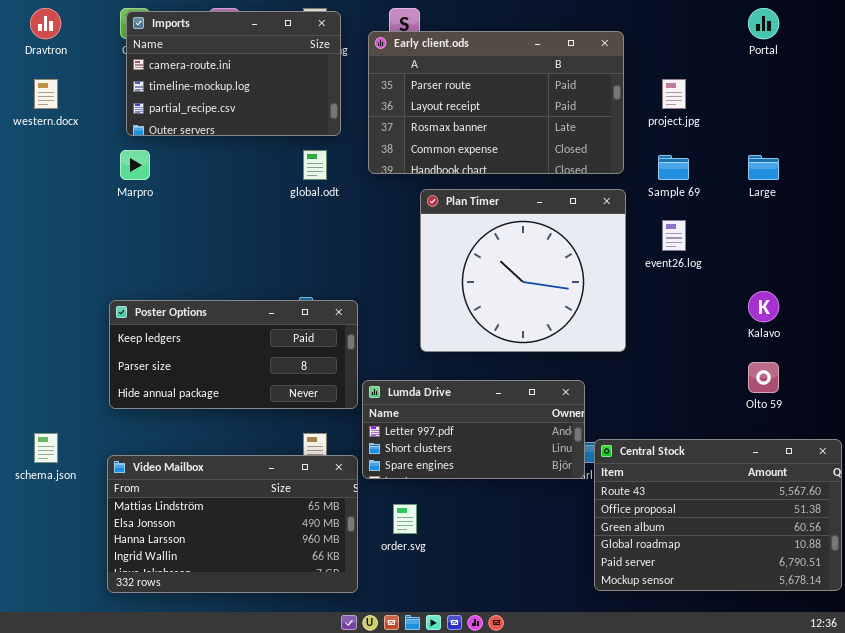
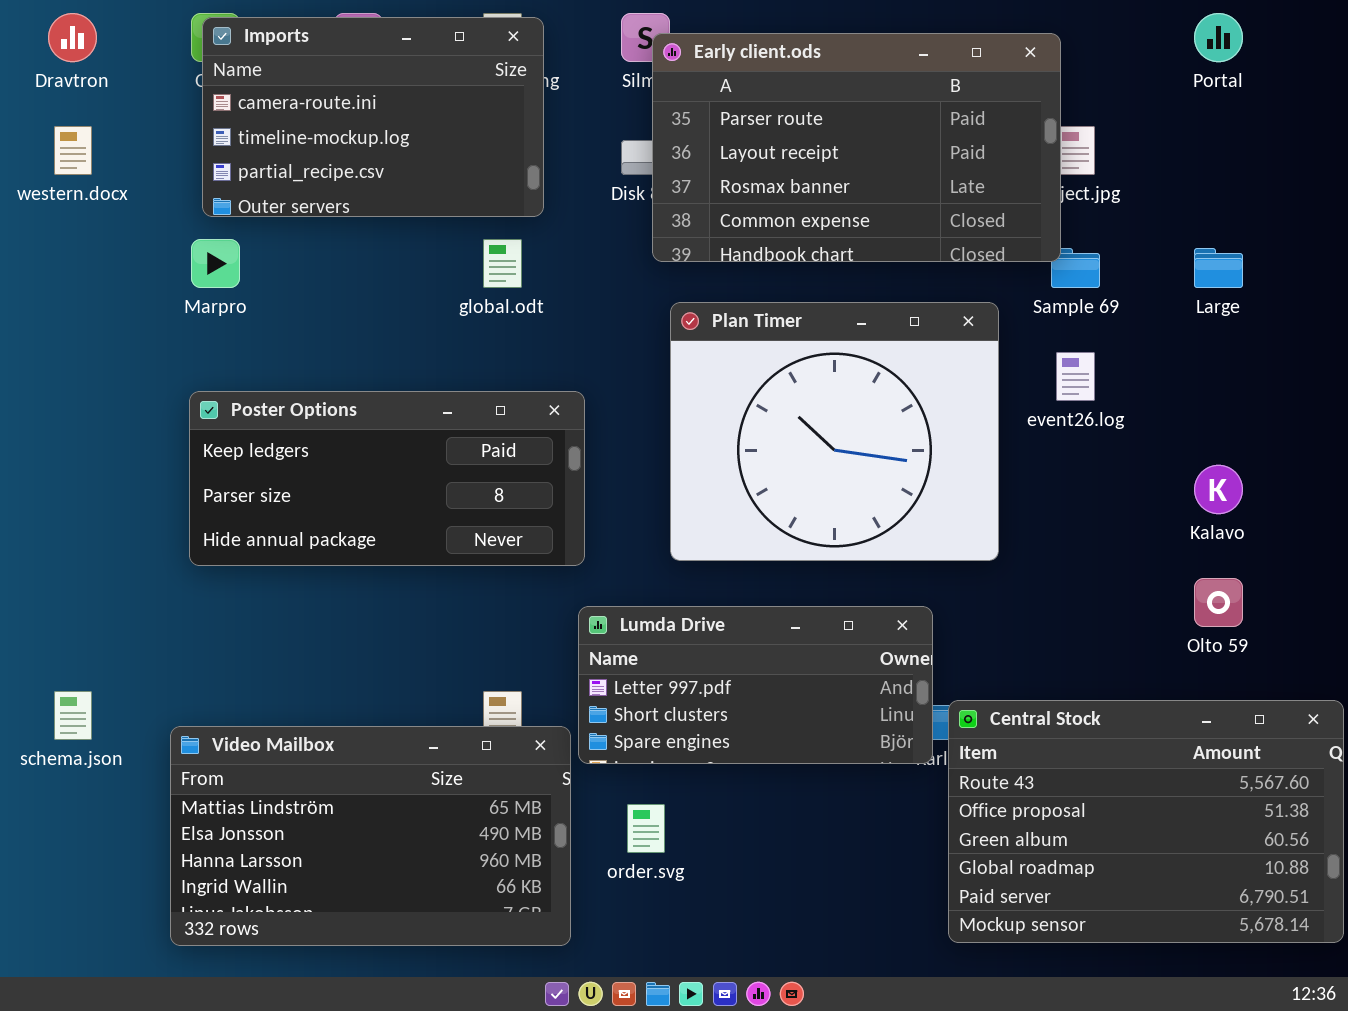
Early client.ods: [368,31,624,174] -> [652,33,1061,262], moved
Poster Options: [109,300,358,409] -> [189,391,585,566], moved

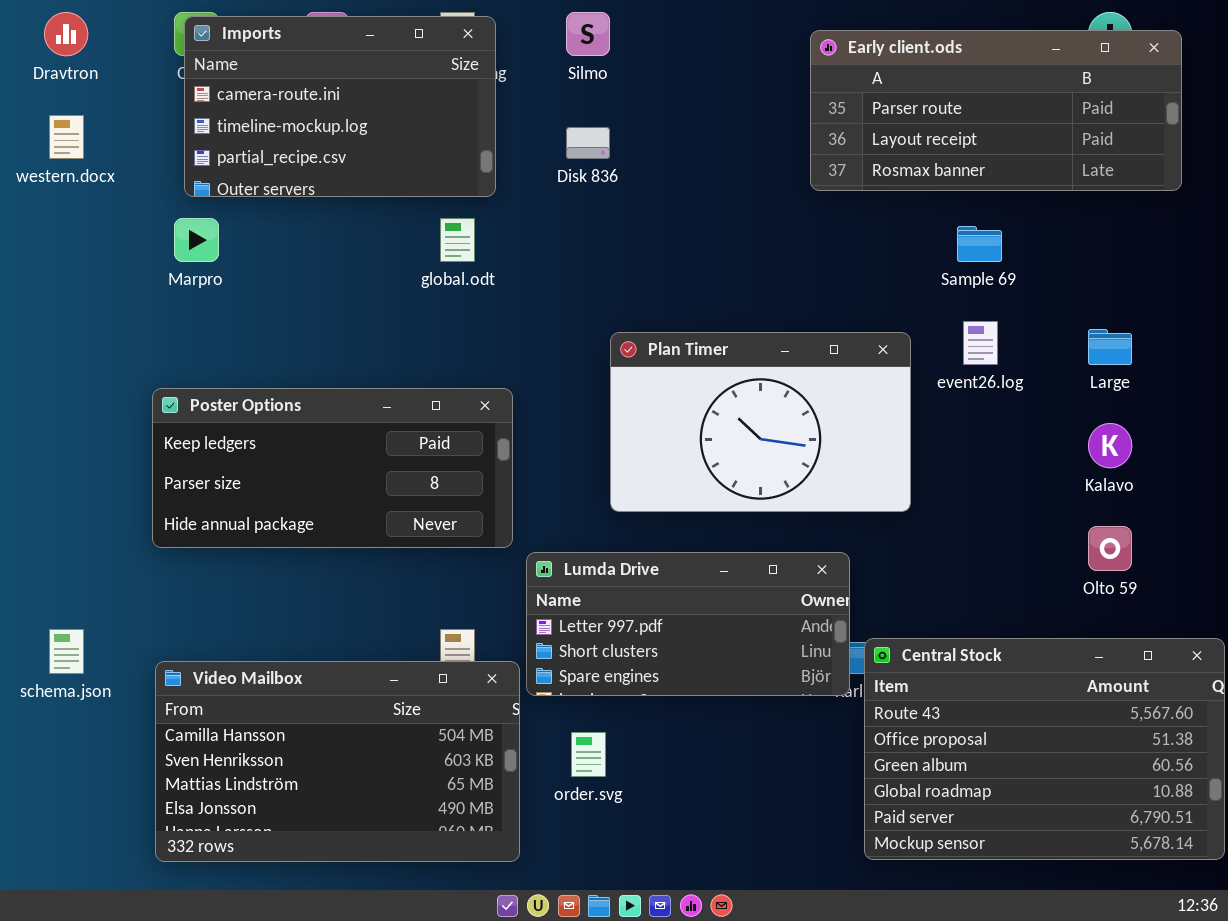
Early client.ods: [652,33,1061,262] -> [810,30,1182,191], moved, resized
Large: [1194,248,1243,288] -> [1088,329,1132,365], moved
Plan Timer: [670,302,999,561] -> [610,332,911,512], resized
Poster Options: [189,391,585,566] -> [152,388,513,548], moved
Video Mailbox: [170,726,571,946] -> [155,661,520,862], scrolled up 2 rows

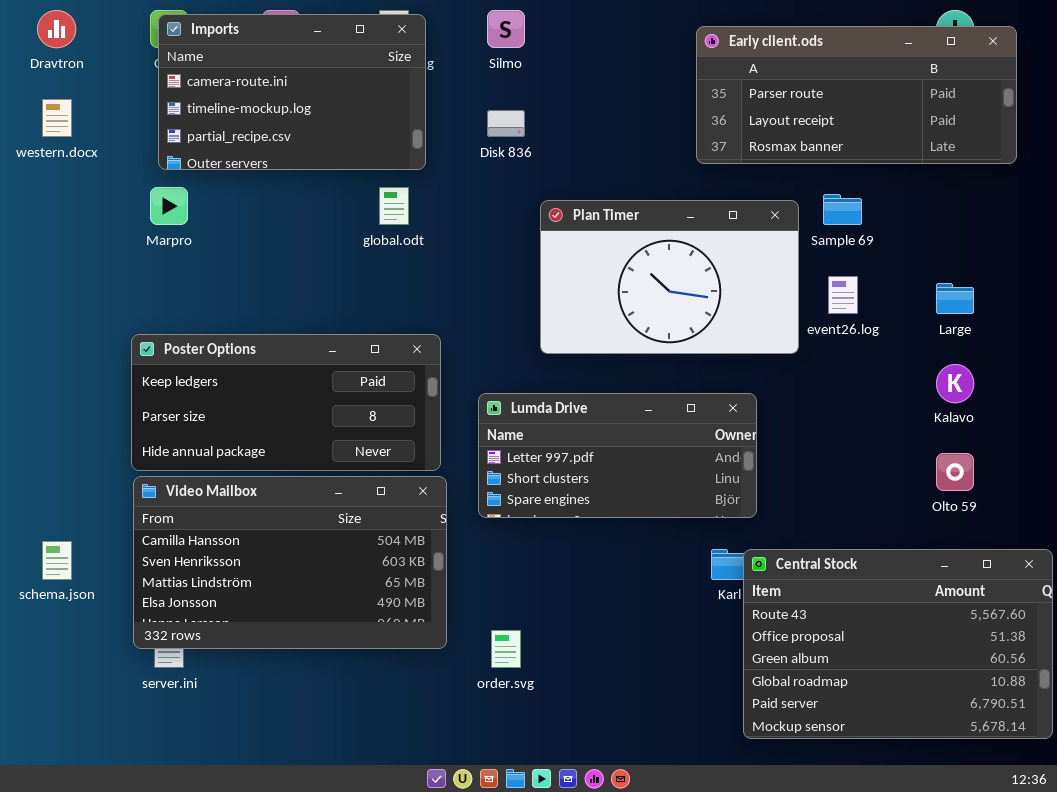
Plan Timer: [610,332,911,512] -> [540,200,799,354], moved
Lumda Drive: [526,552,850,696] -> [478,393,757,518], moved
Video Mailbox: [155,661,520,862] -> [133,476,447,649], moved

